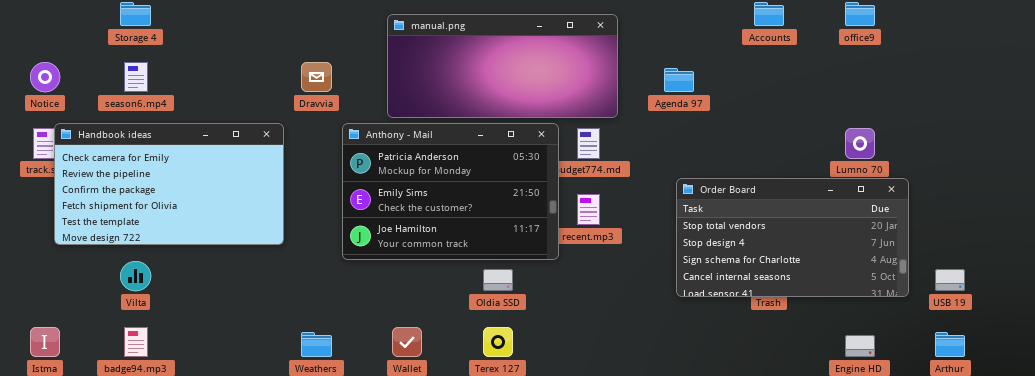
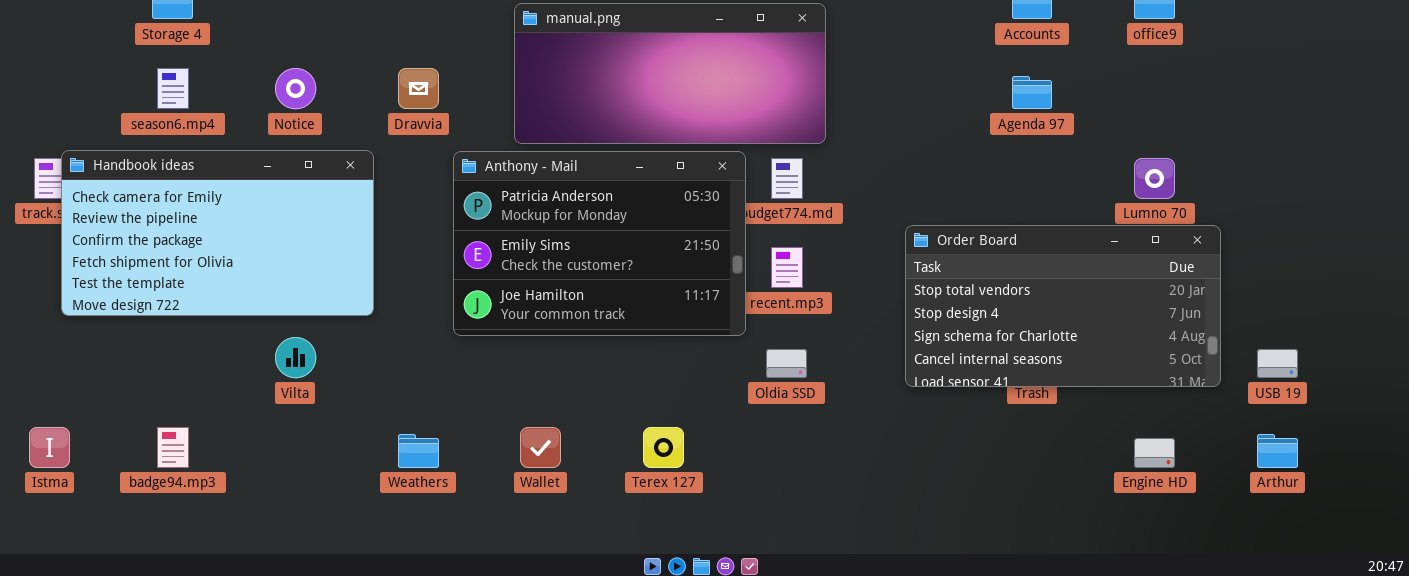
Notice: [30,62,60,92] -> [275,68,316,109], moved
Agenda 97: [664,68,694,92] -> [1012,76,1052,109], moved
Vilta: [120,261,151,291] -> [275,337,316,378], moved
Oldia SSD: [483,269,513,291] -> [766,349,807,378], moved

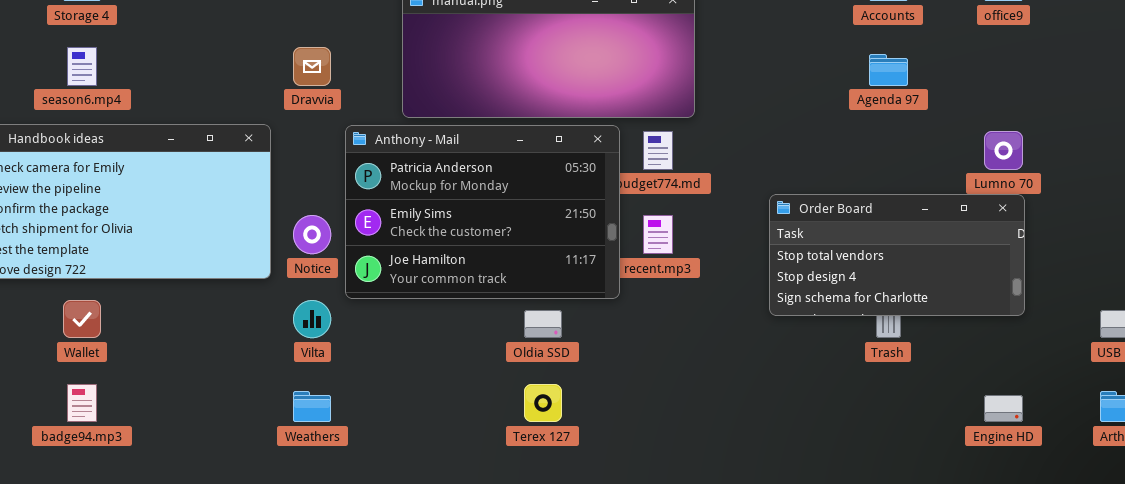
Notice: [275,68,316,109] -> [293,215,331,254], moved
Order Board: [905,225,1221,387] -> [769,194,1025,316], resized
Vilta: [275,337,316,378] -> [293,300,331,338], moved
Oldia SSD: [766,349,807,378] -> [524,310,562,338], moved
Wallet: [520,427,561,468] -> [63,300,101,338], moved

